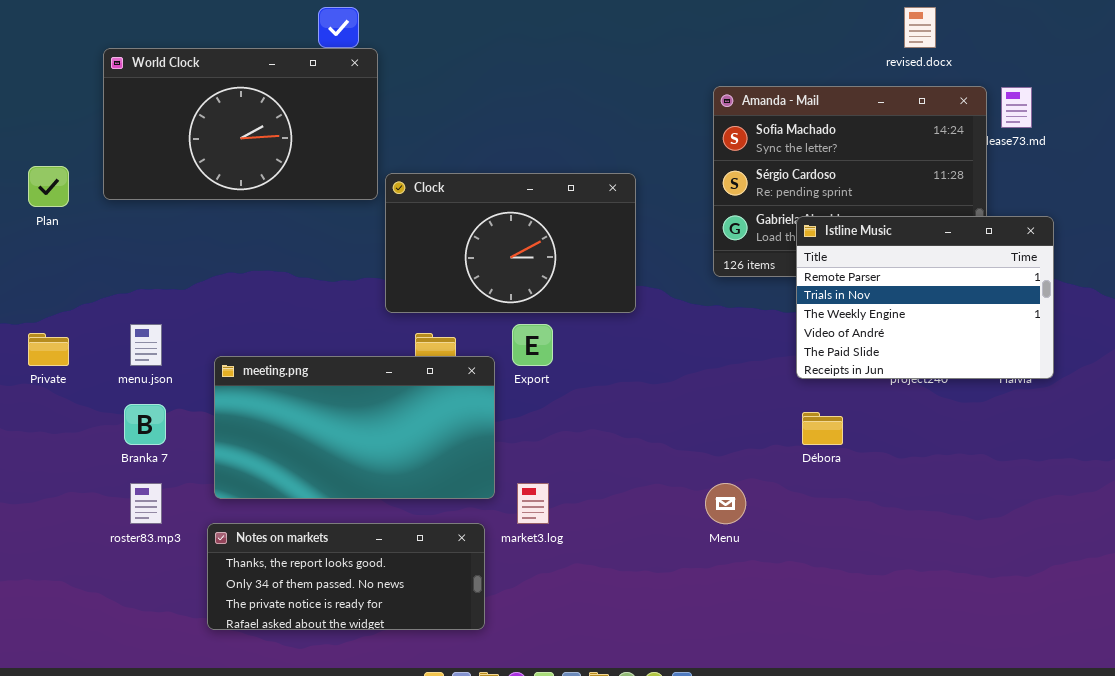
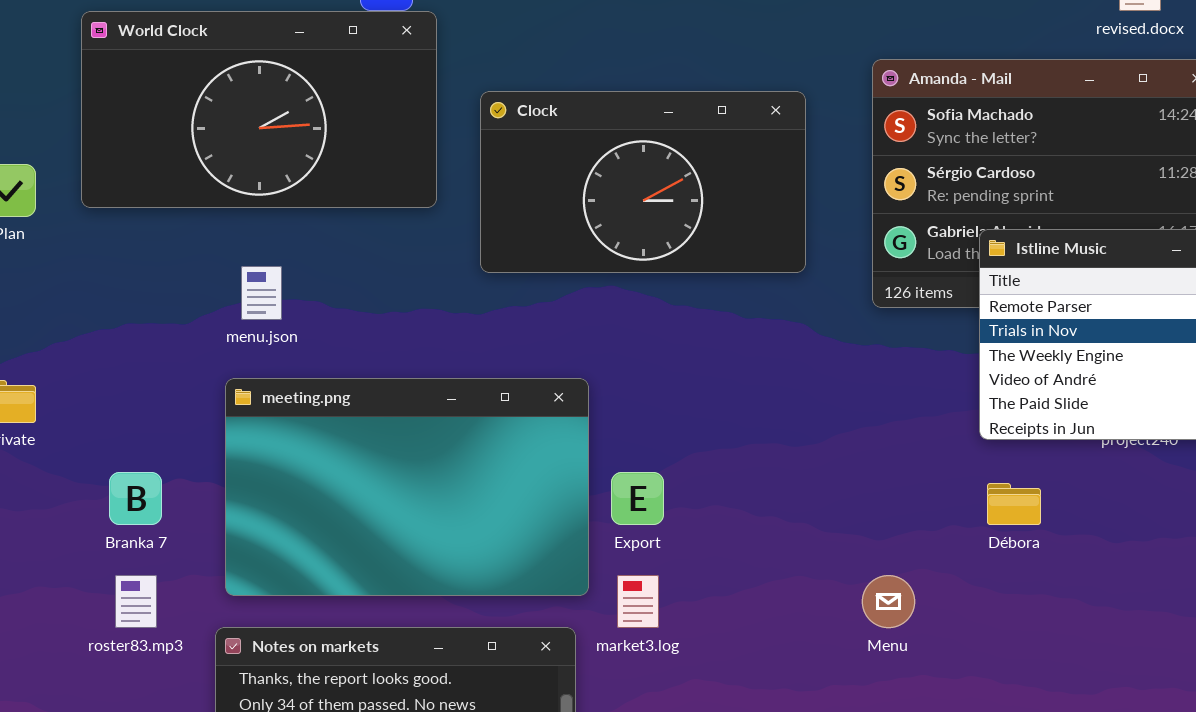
Clock: [385,173,636,313] -> [480,91,806,273], moved
menu.json: [130,324,162,366] -> [241,266,282,320], moved
Export: [512,324,553,366] -> [611,472,664,525], moved
meeting.png: [214,356,495,499] -> [225,378,589,596], resized

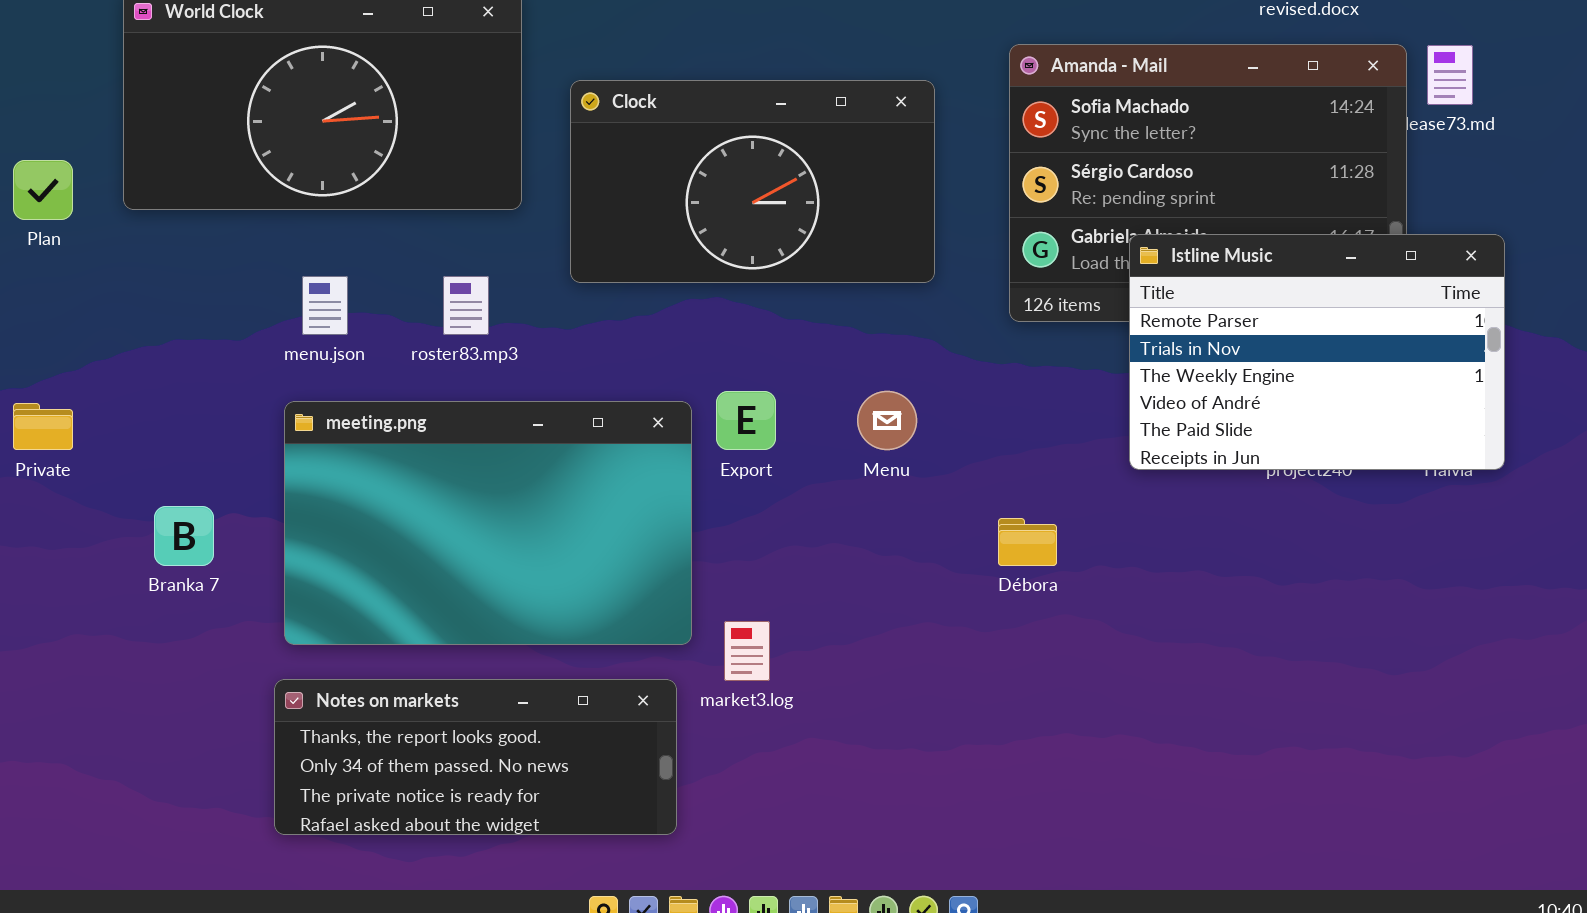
Export: [611,472,664,525] -> [716,391,776,450], moved
Débora: [987,483,1041,525] -> [998,518,1057,566], moved
roster83.mp3: [115,575,157,628] -> [443,276,489,335], moved
Menu: [862,575,915,628] -> [857,391,917,450], moved

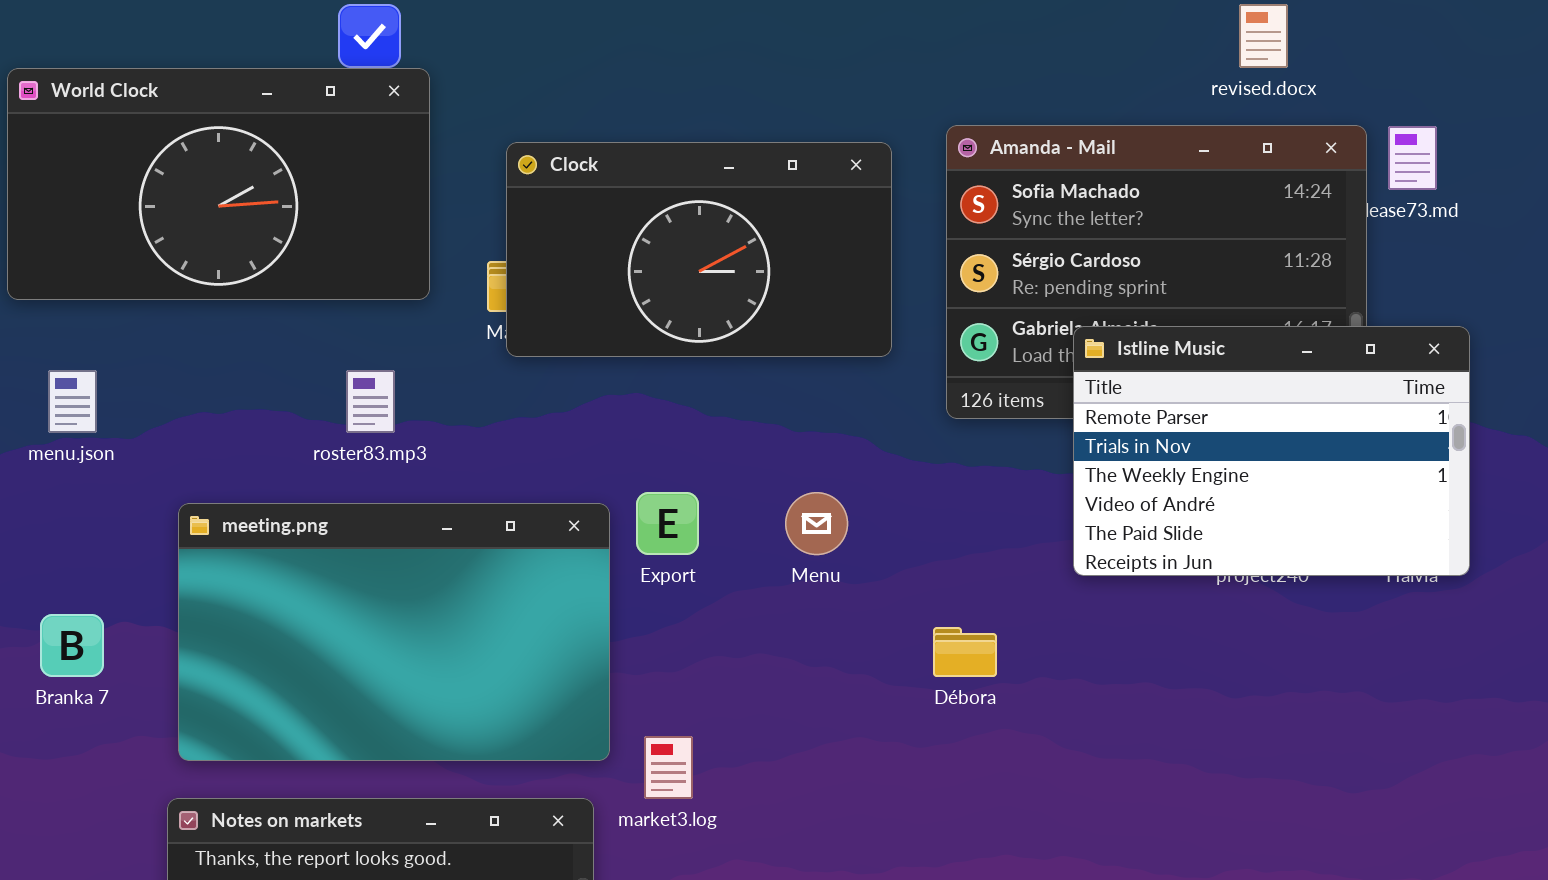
Clock: [570,80,935,283] -> [506,142,892,357], moved
menu.json: [302,276,348,335] -> [48,370,97,433], moved

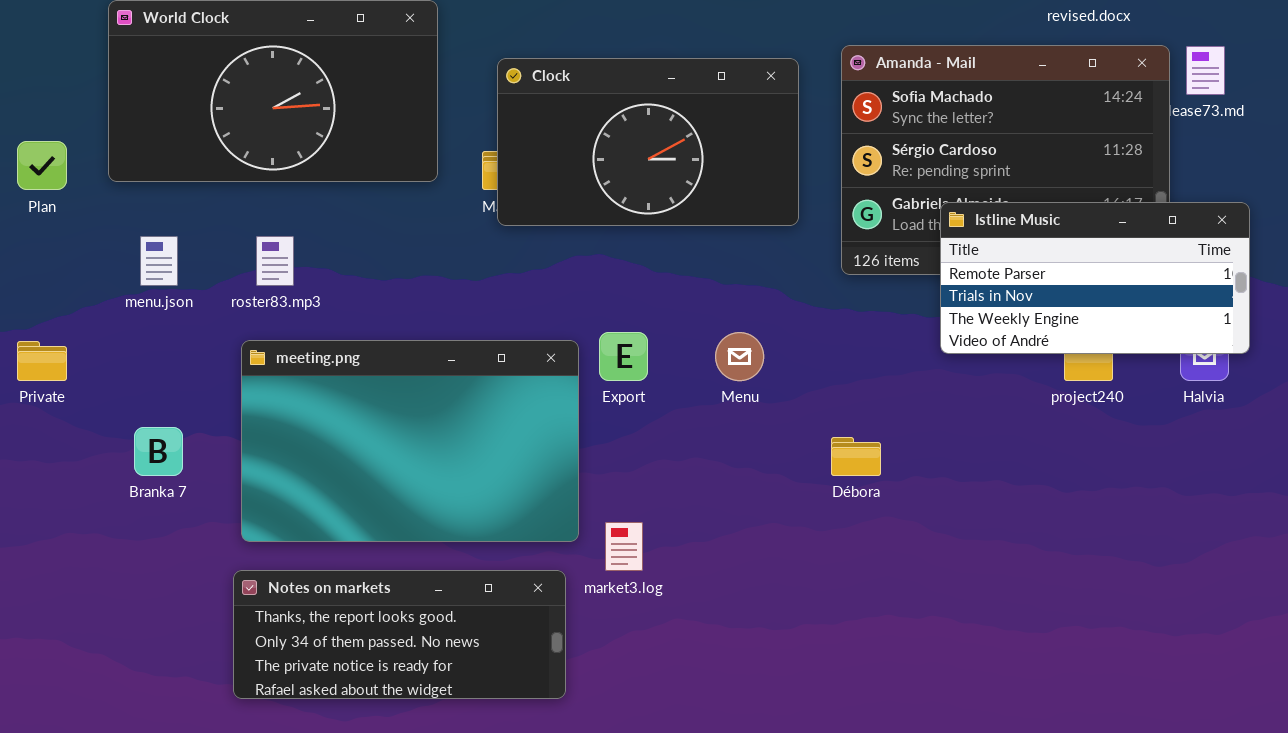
Istline Music: [1073,326,1470,576] -> [940,202,1250,354], resized
roster83.mp3: [346,370,395,433] -> [256,236,294,286], moved

